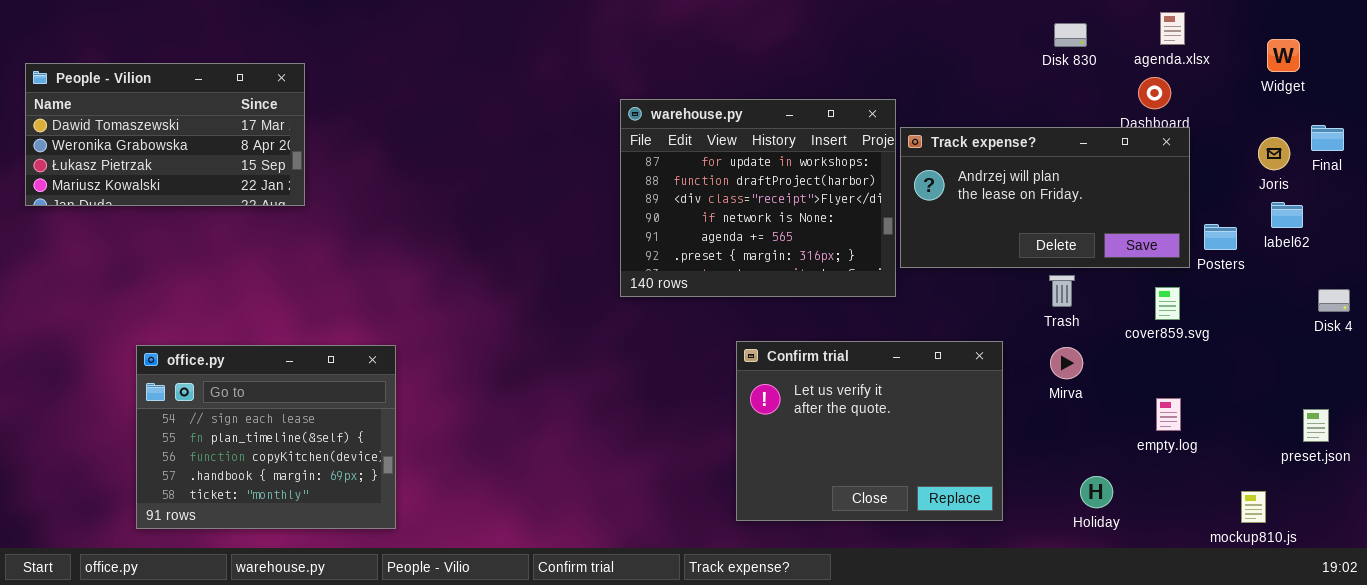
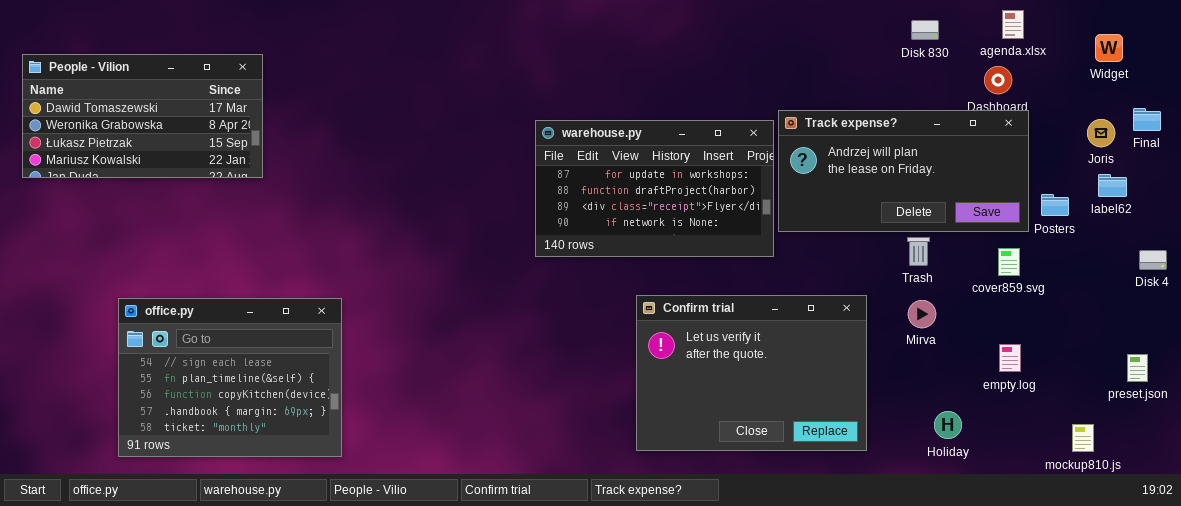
warehouse.py: [620,99,896,297] -> [535,120,774,257], resized

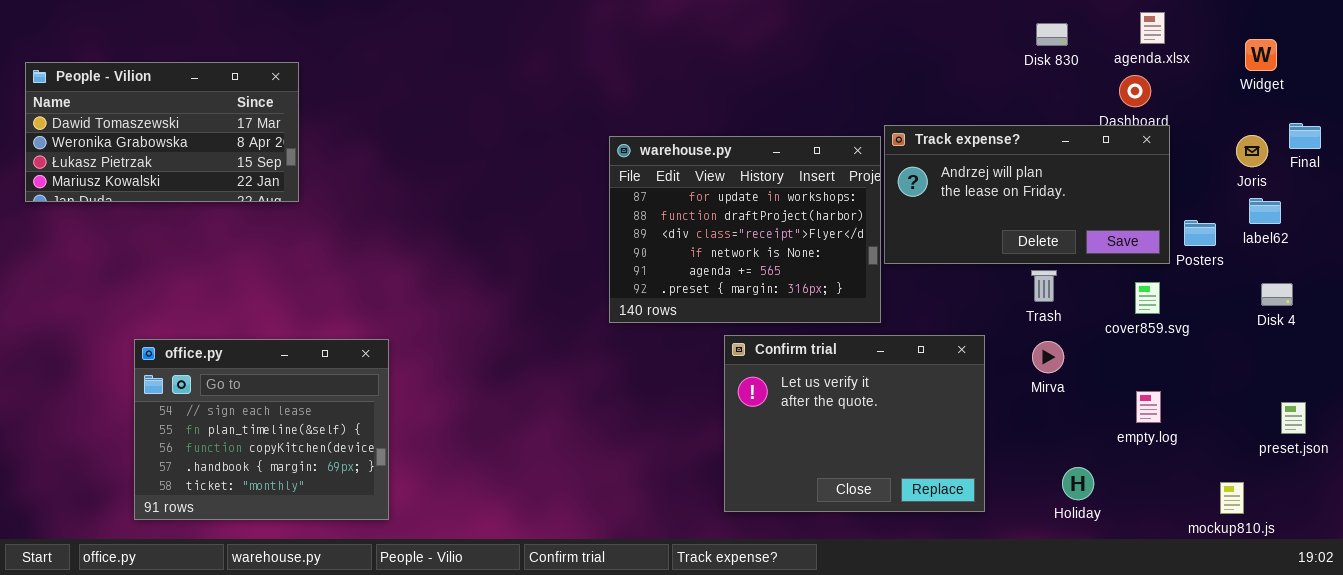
warehouse.py: [535,120,774,257] -> [609,136,881,323], resized
Disk 4: [1139,250,1167,270] -> [1261,283,1293,306], moved

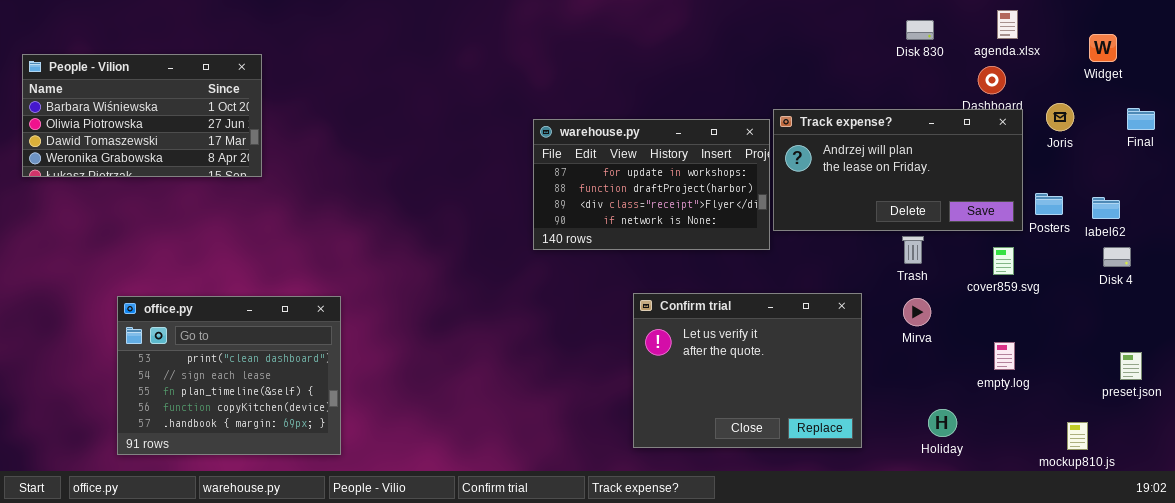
People - Vilion: [25,62,299,202] -> [22,54,262,177], scrolled up 2 rows
Joris: [1236,135,1268,167] -> [1046,103,1074,131], moved
warehouse.py: [609,136,881,323] -> [533,119,770,250], resized
label62: [1249,198,1281,224] -> [1092,197,1120,219], moved
office.py: [134,339,389,520] -> [117,296,341,455], scrolled up 1 row

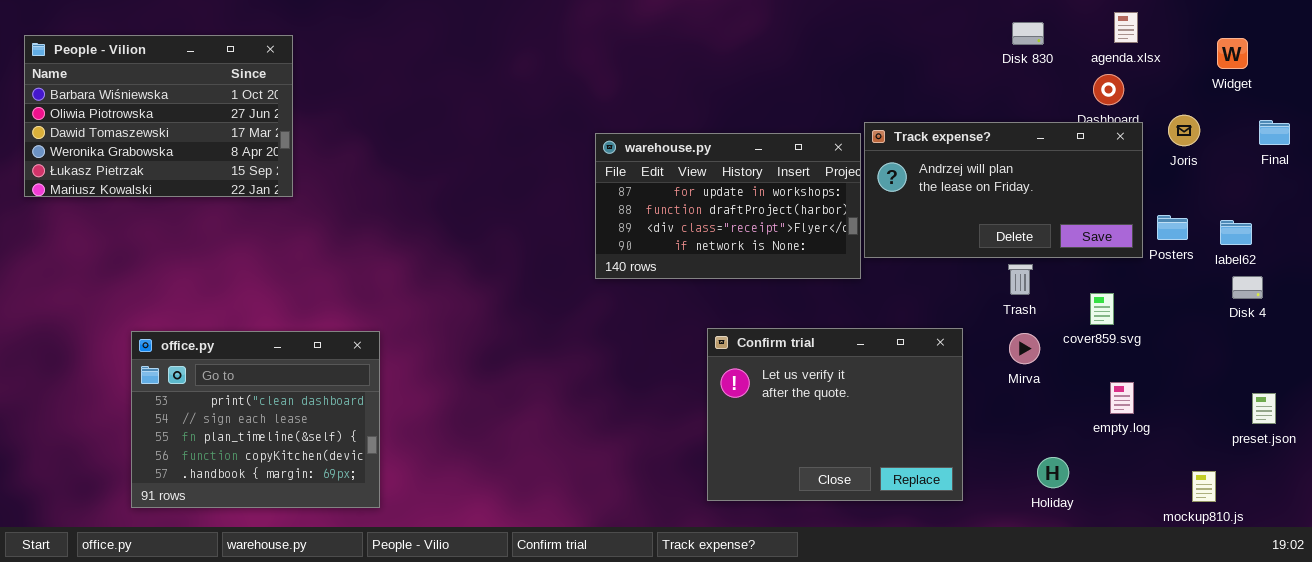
People - Vilion: [22,54,262,177] -> [24,35,293,197], resized
cover859.svg: [993,247,1014,275] -> [1090,293,1114,325], moved

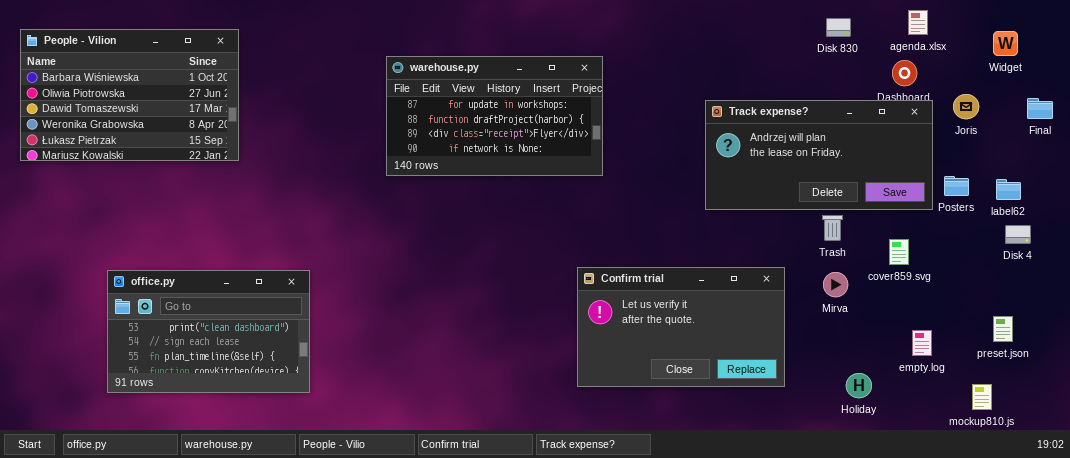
warehouse.py: [595,133,861,279] -> [386,56,603,176], moved
Confirm trial: [707,328,963,501] -> [577,267,785,387], resized
office.py: [131,331,380,508] -> [107,270,310,393], resized
empty.log: [1110,382,1134,414] -> [912,330,932,356], moved
preset.json: [1252,393,1276,424] -> [993,316,1013,342], moved

